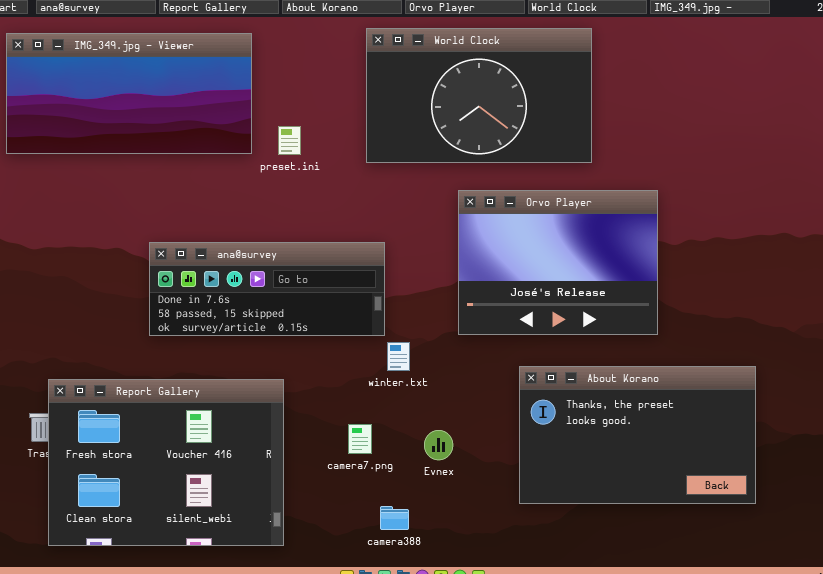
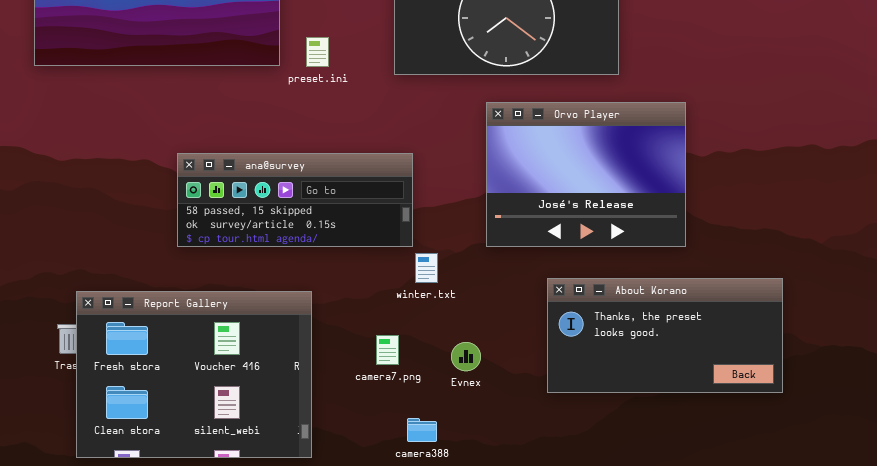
ana@survey: [149,242,385,336] -> [177,153,413,247], scrolled down 1 row
About Korano: [519,366,756,504] -> [547,278,783,393], resized

